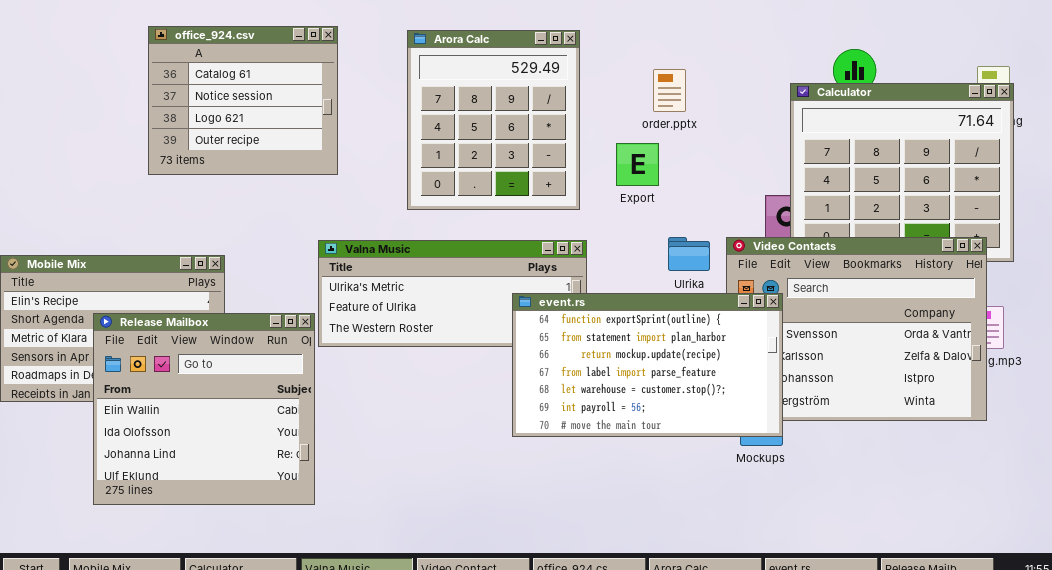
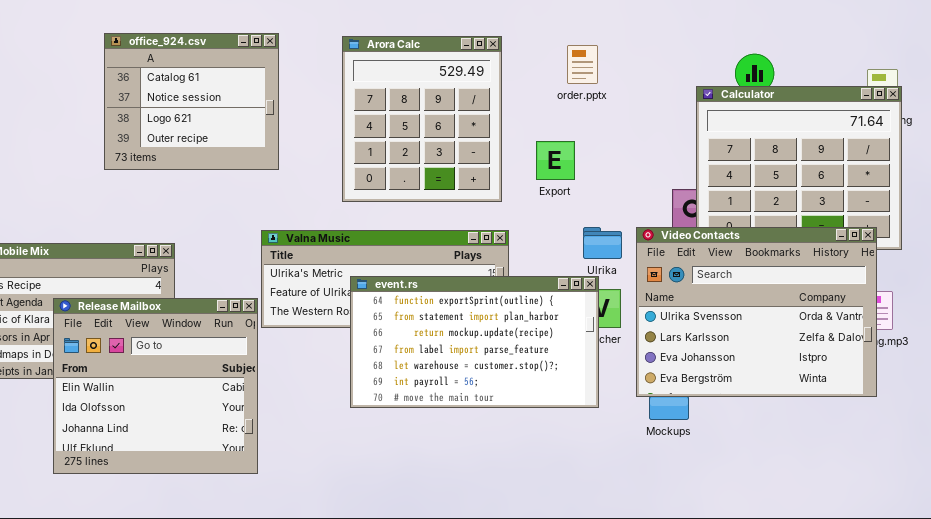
order.pptx: [653,69,686,112] -> [567,45,598,84], moved
event.rs: [512,293,783,437] -> [350,276,599,408], moved

